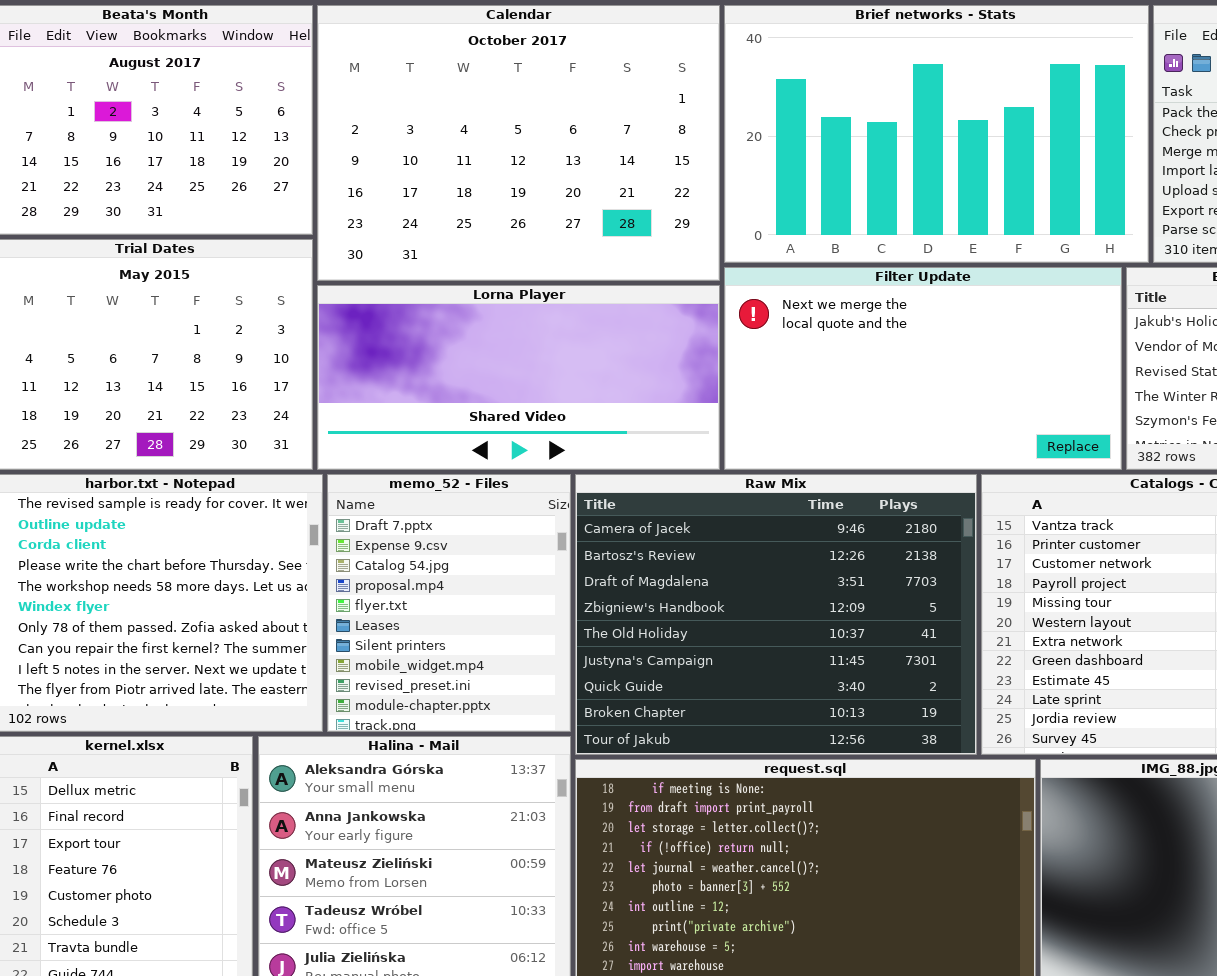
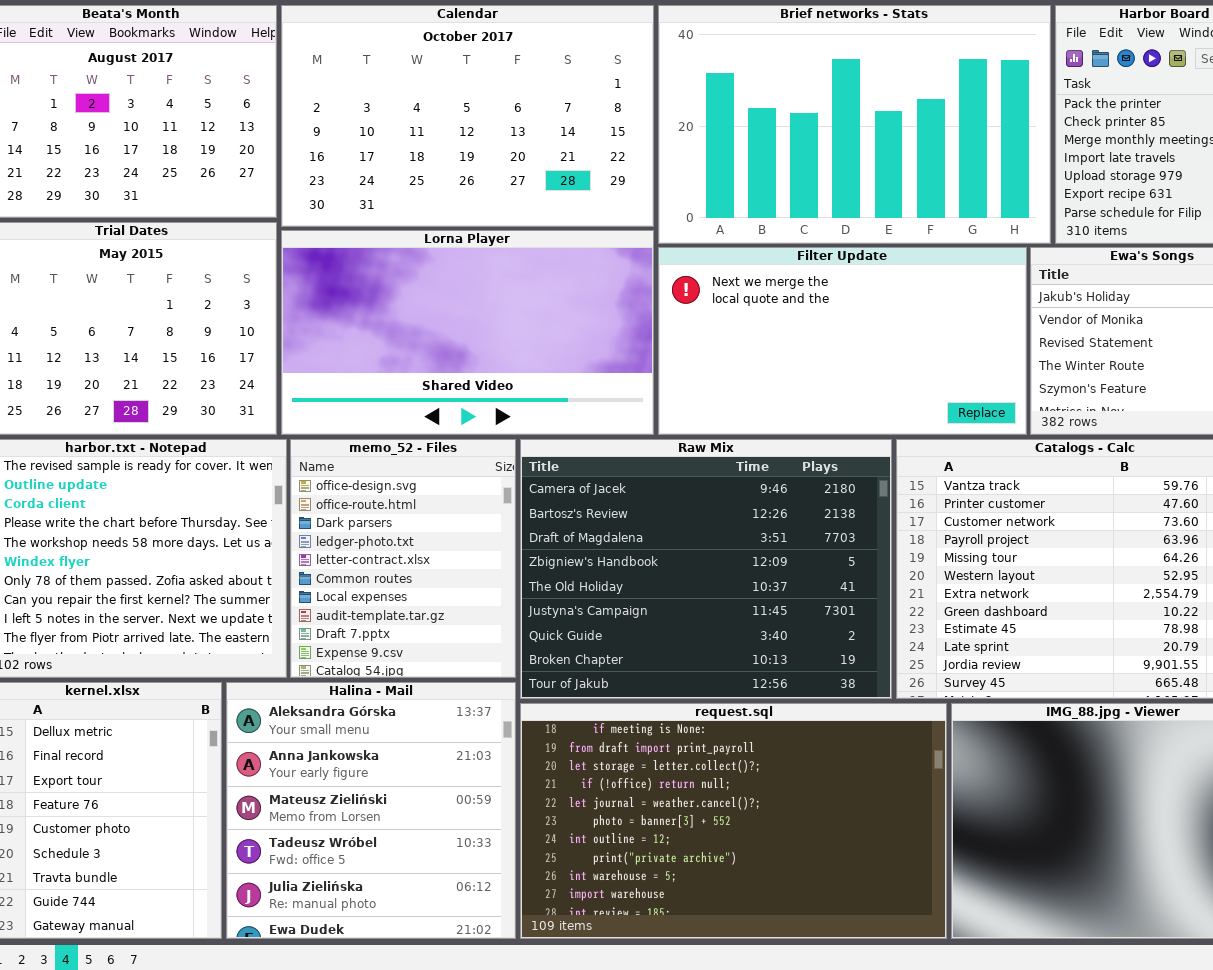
Calendar: [317,5,720,281] -> [281,5,654,227], resized
Lorna Player: [317,285,720,470] -> [281,230,654,435], resized
memo_52 - Files: [327,474,571,732] -> [290,439,516,678], scrolled up 8 rows

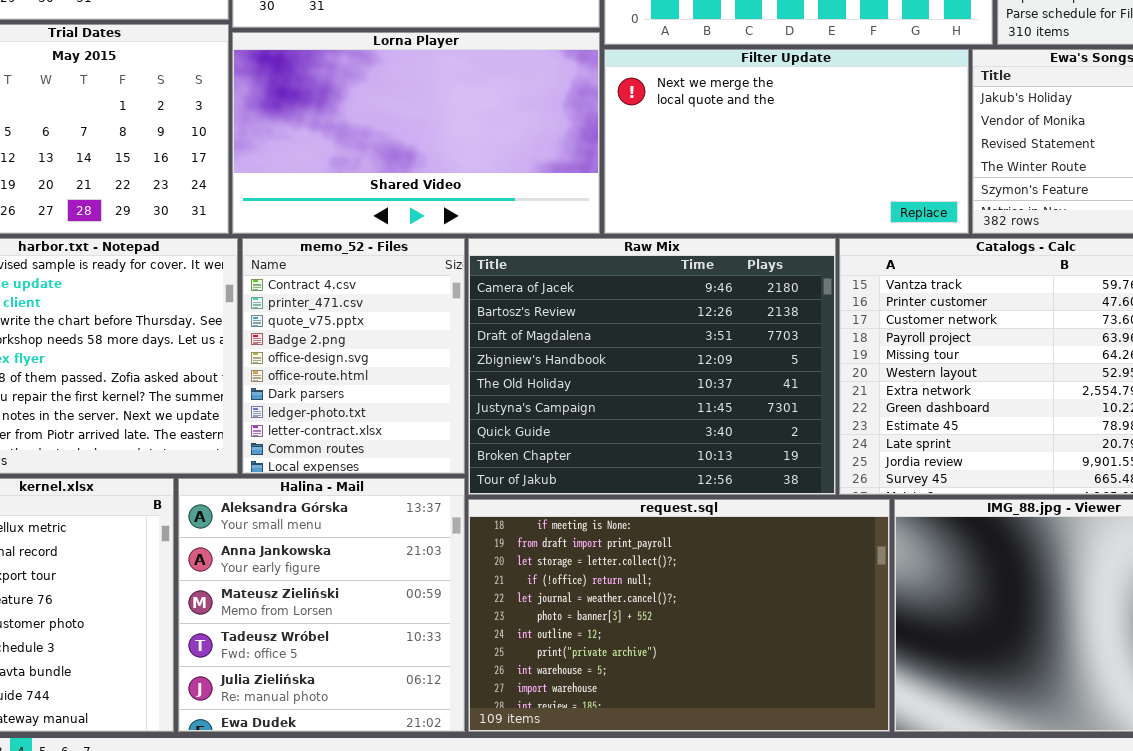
memo_52 - Files: [290,439,516,678] -> [242,238,465,474], scrolled up 4 rows

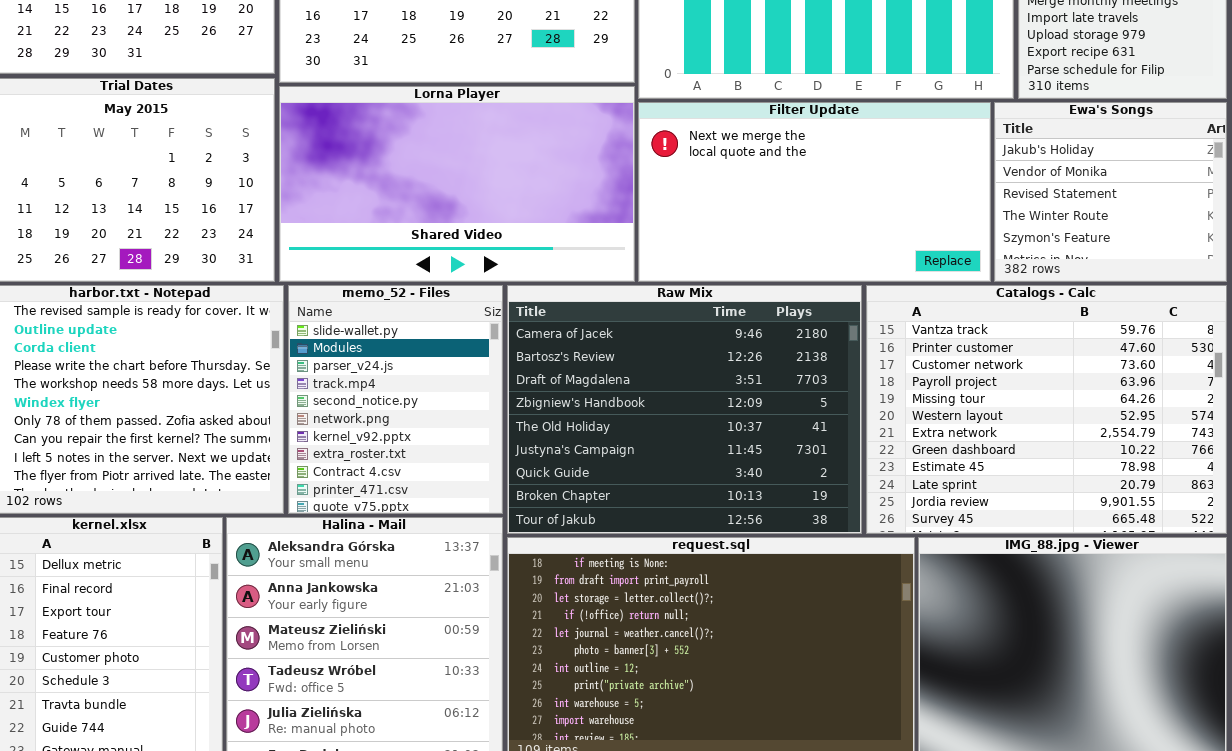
memo_52 - Files: [242,238,465,474] -> [288,285,503,514], scrolled up 8 rows

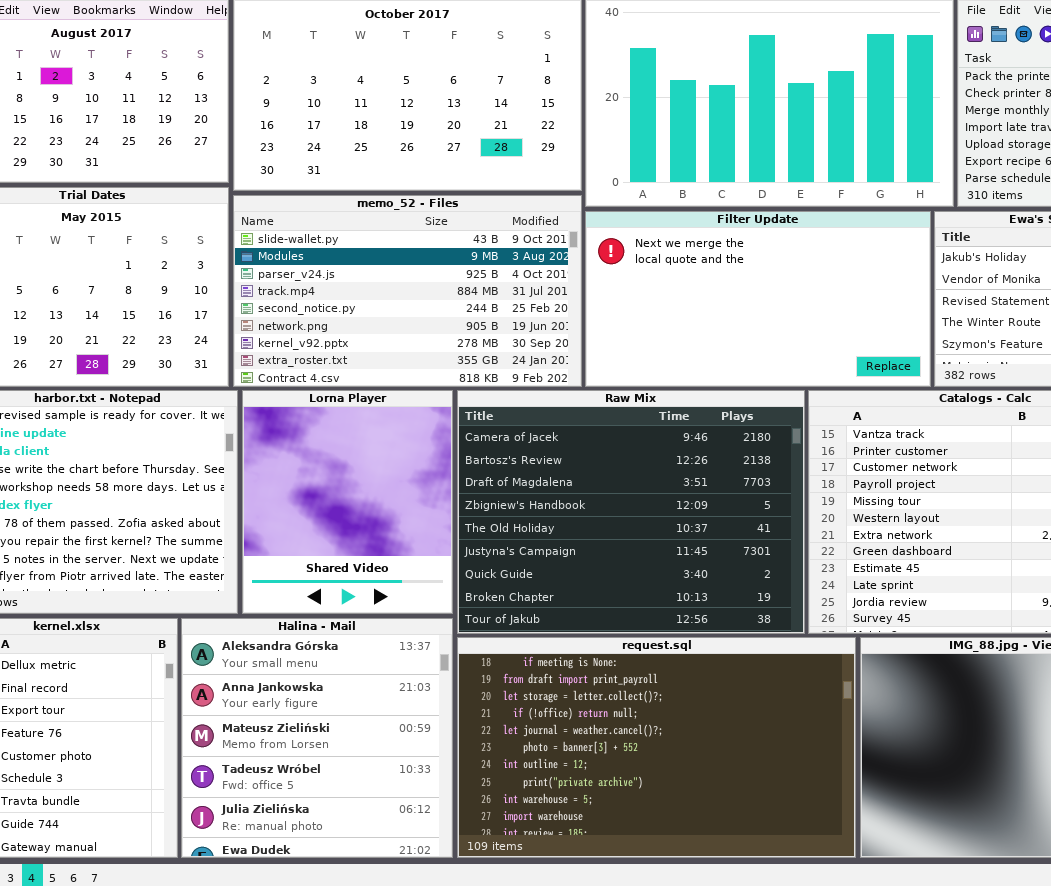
Lorna Player: [279,86,635,282] -> [242,390,453,614], moved, resized
memo_52 - Files: [288,285,503,514] -> [233,195,582,387], moved, resized

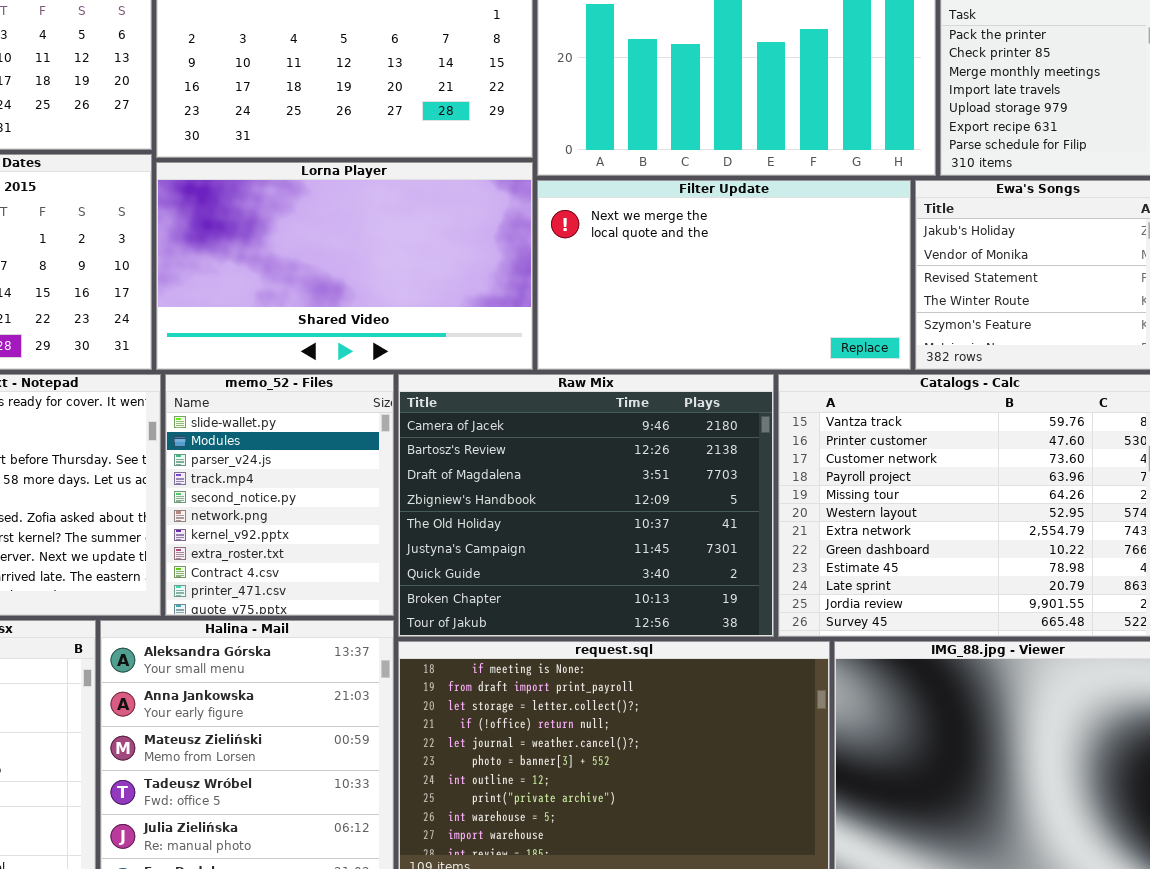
memo_52 - Files: [233,195,582,387] -> [165,374,394,616], moved, resized
Lorna Player: [242,390,453,614] -> [156,162,533,370], moved, resized

